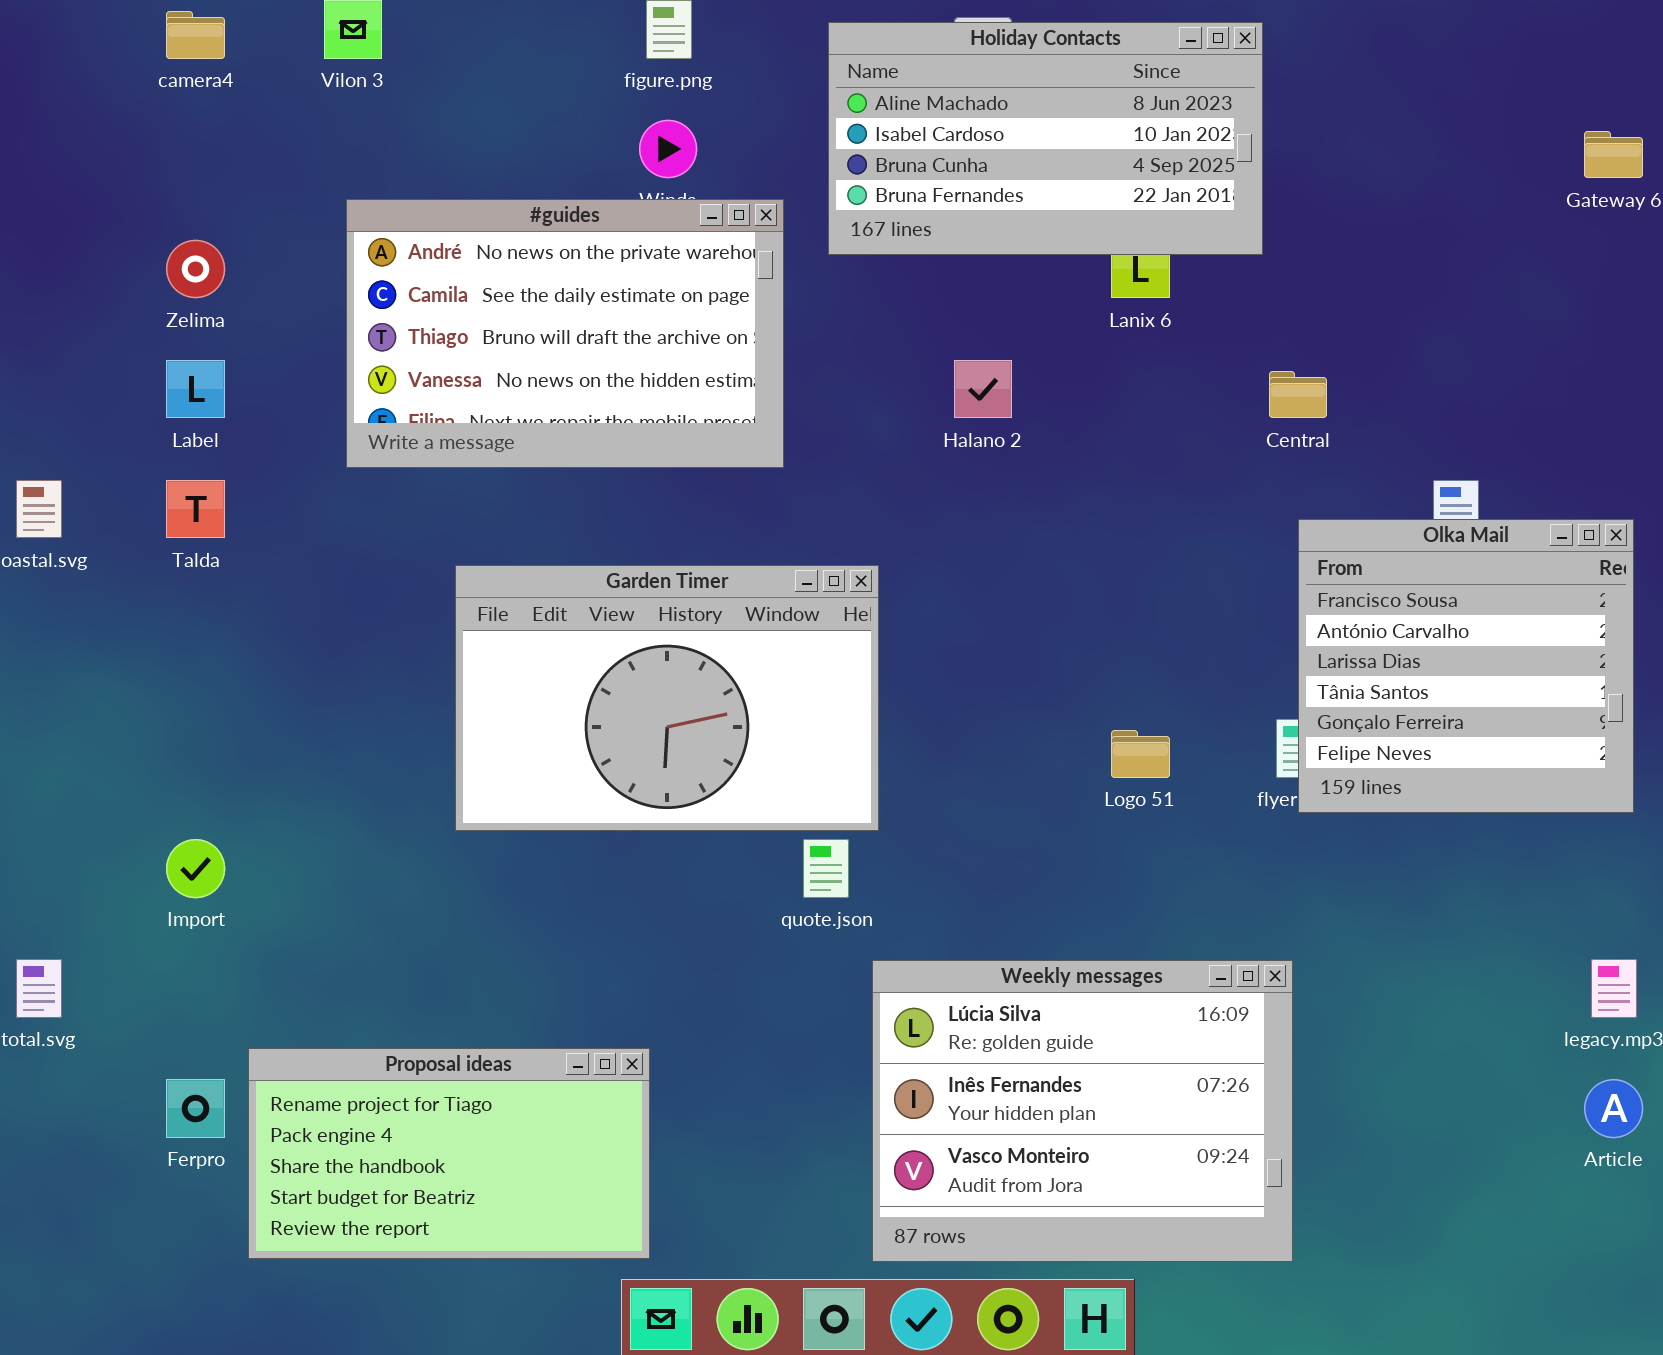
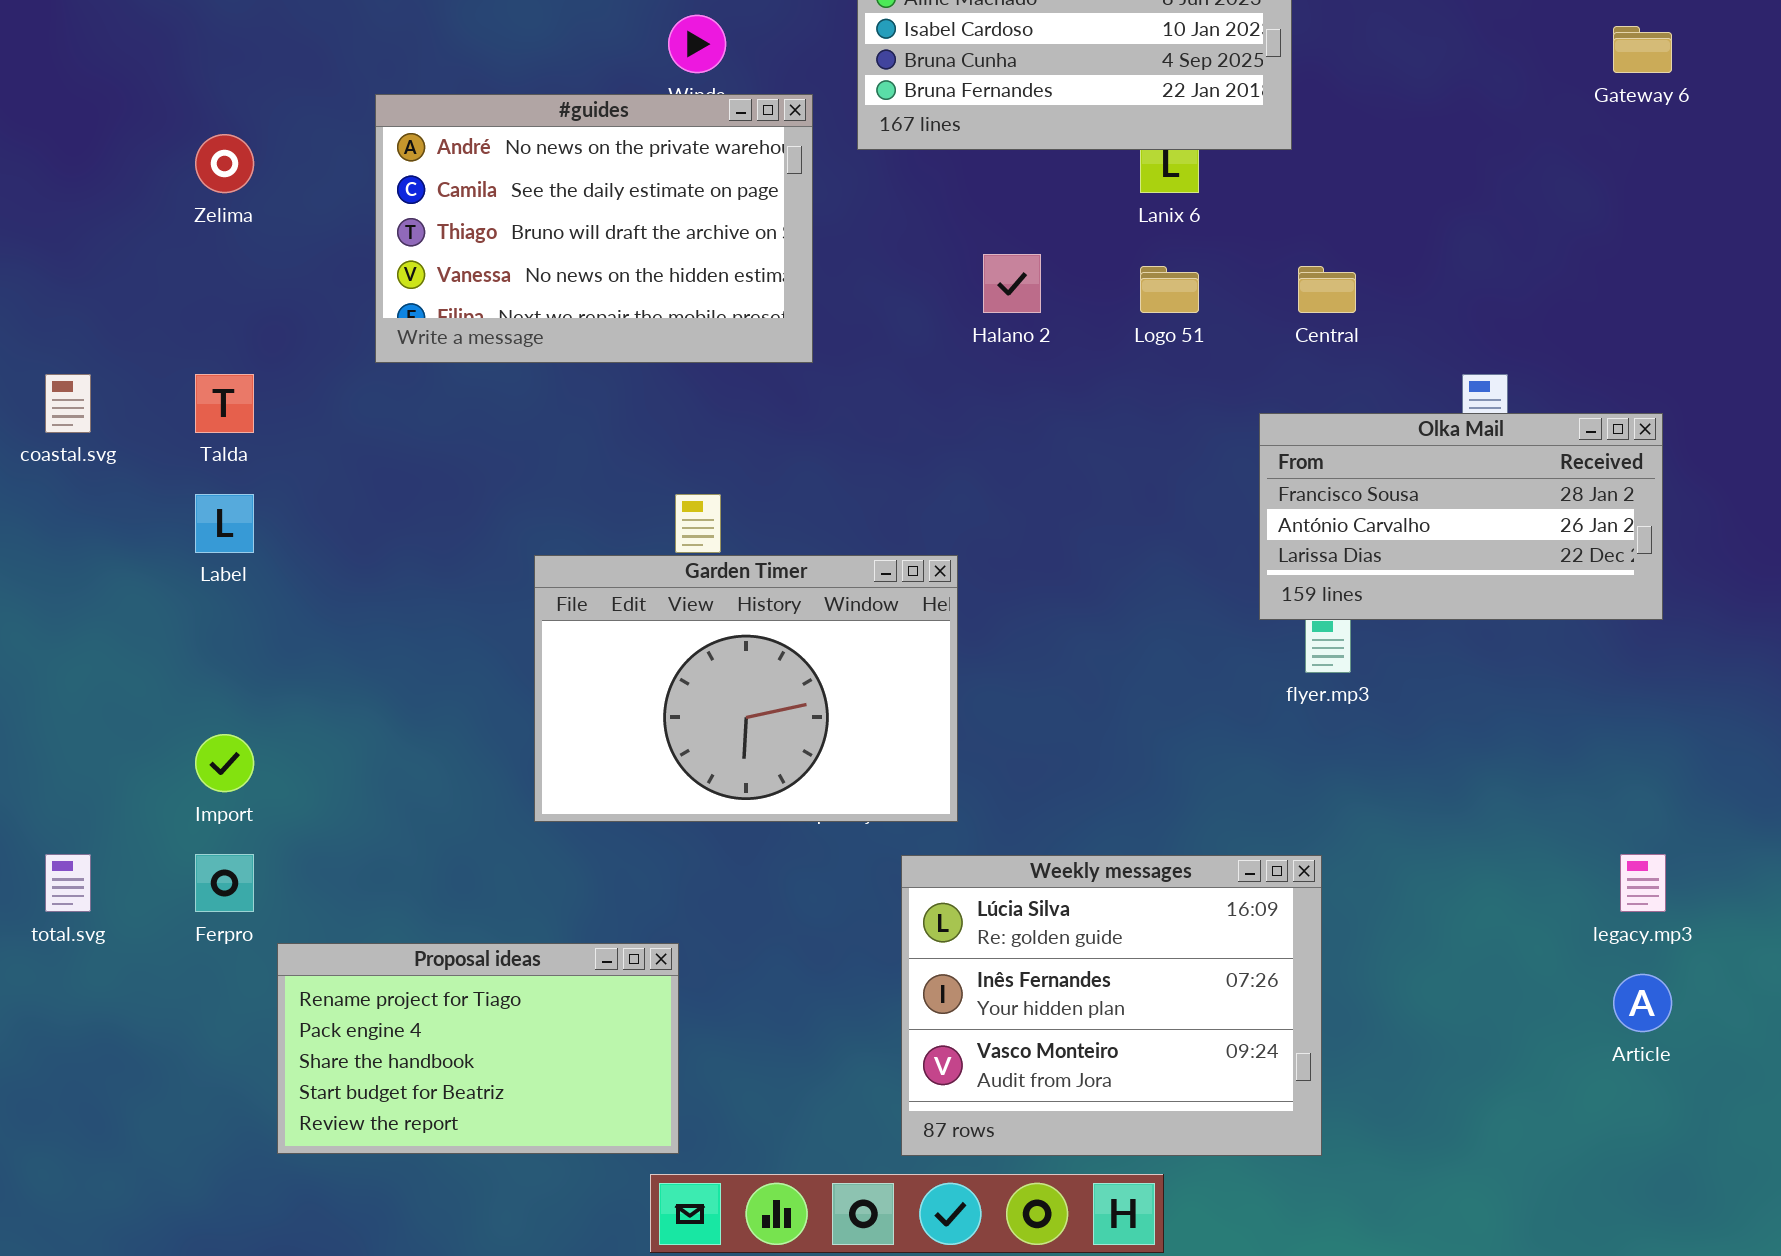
Label: [166,360,225,418] -> [195,494,254,553], moved
Olka Mail: [1298,519,1634,813] -> [1259,413,1663,620], resized
Garden Timer: [455,565,879,831] -> [534,555,958,822], moved
Logo 51: [1111,730,1170,778] -> [1140,266,1199,313], moved
Ferpro: [166,1079,225,1138] -> [195,854,254,912], moved

